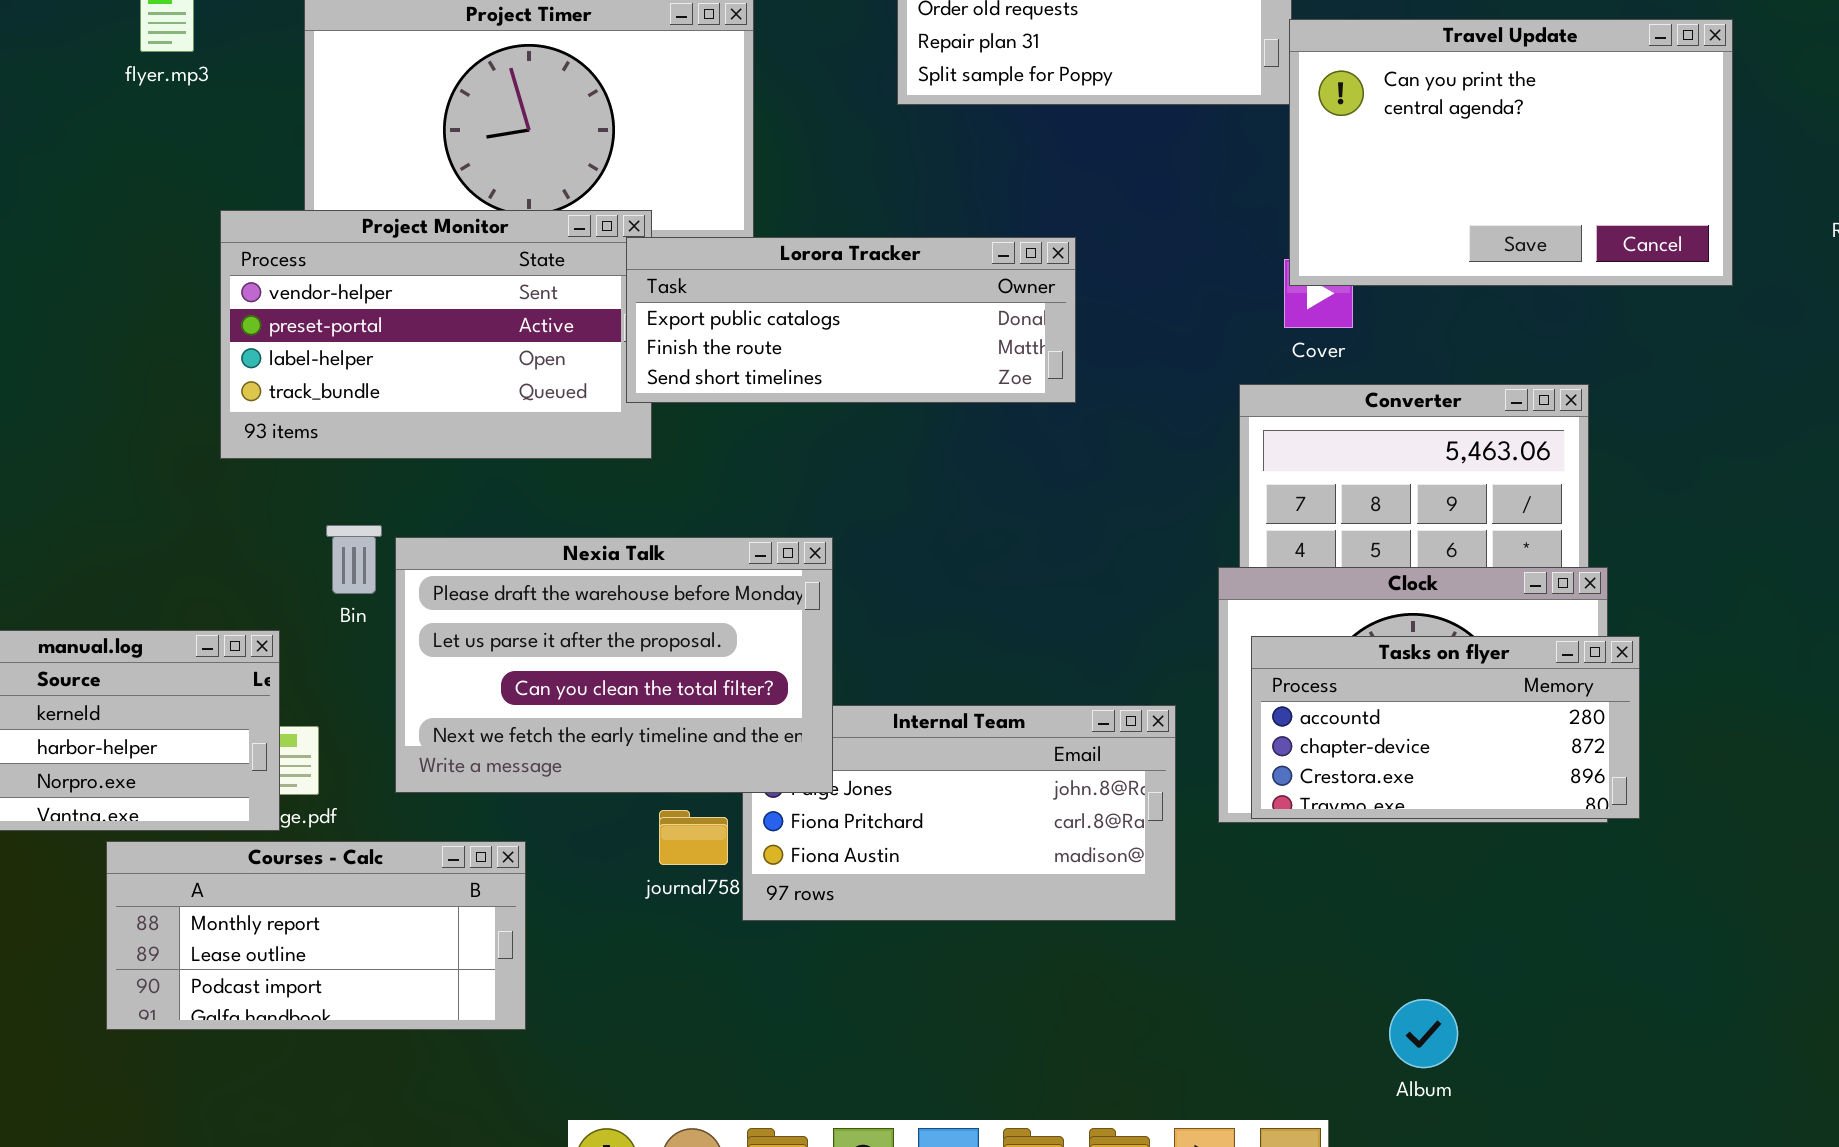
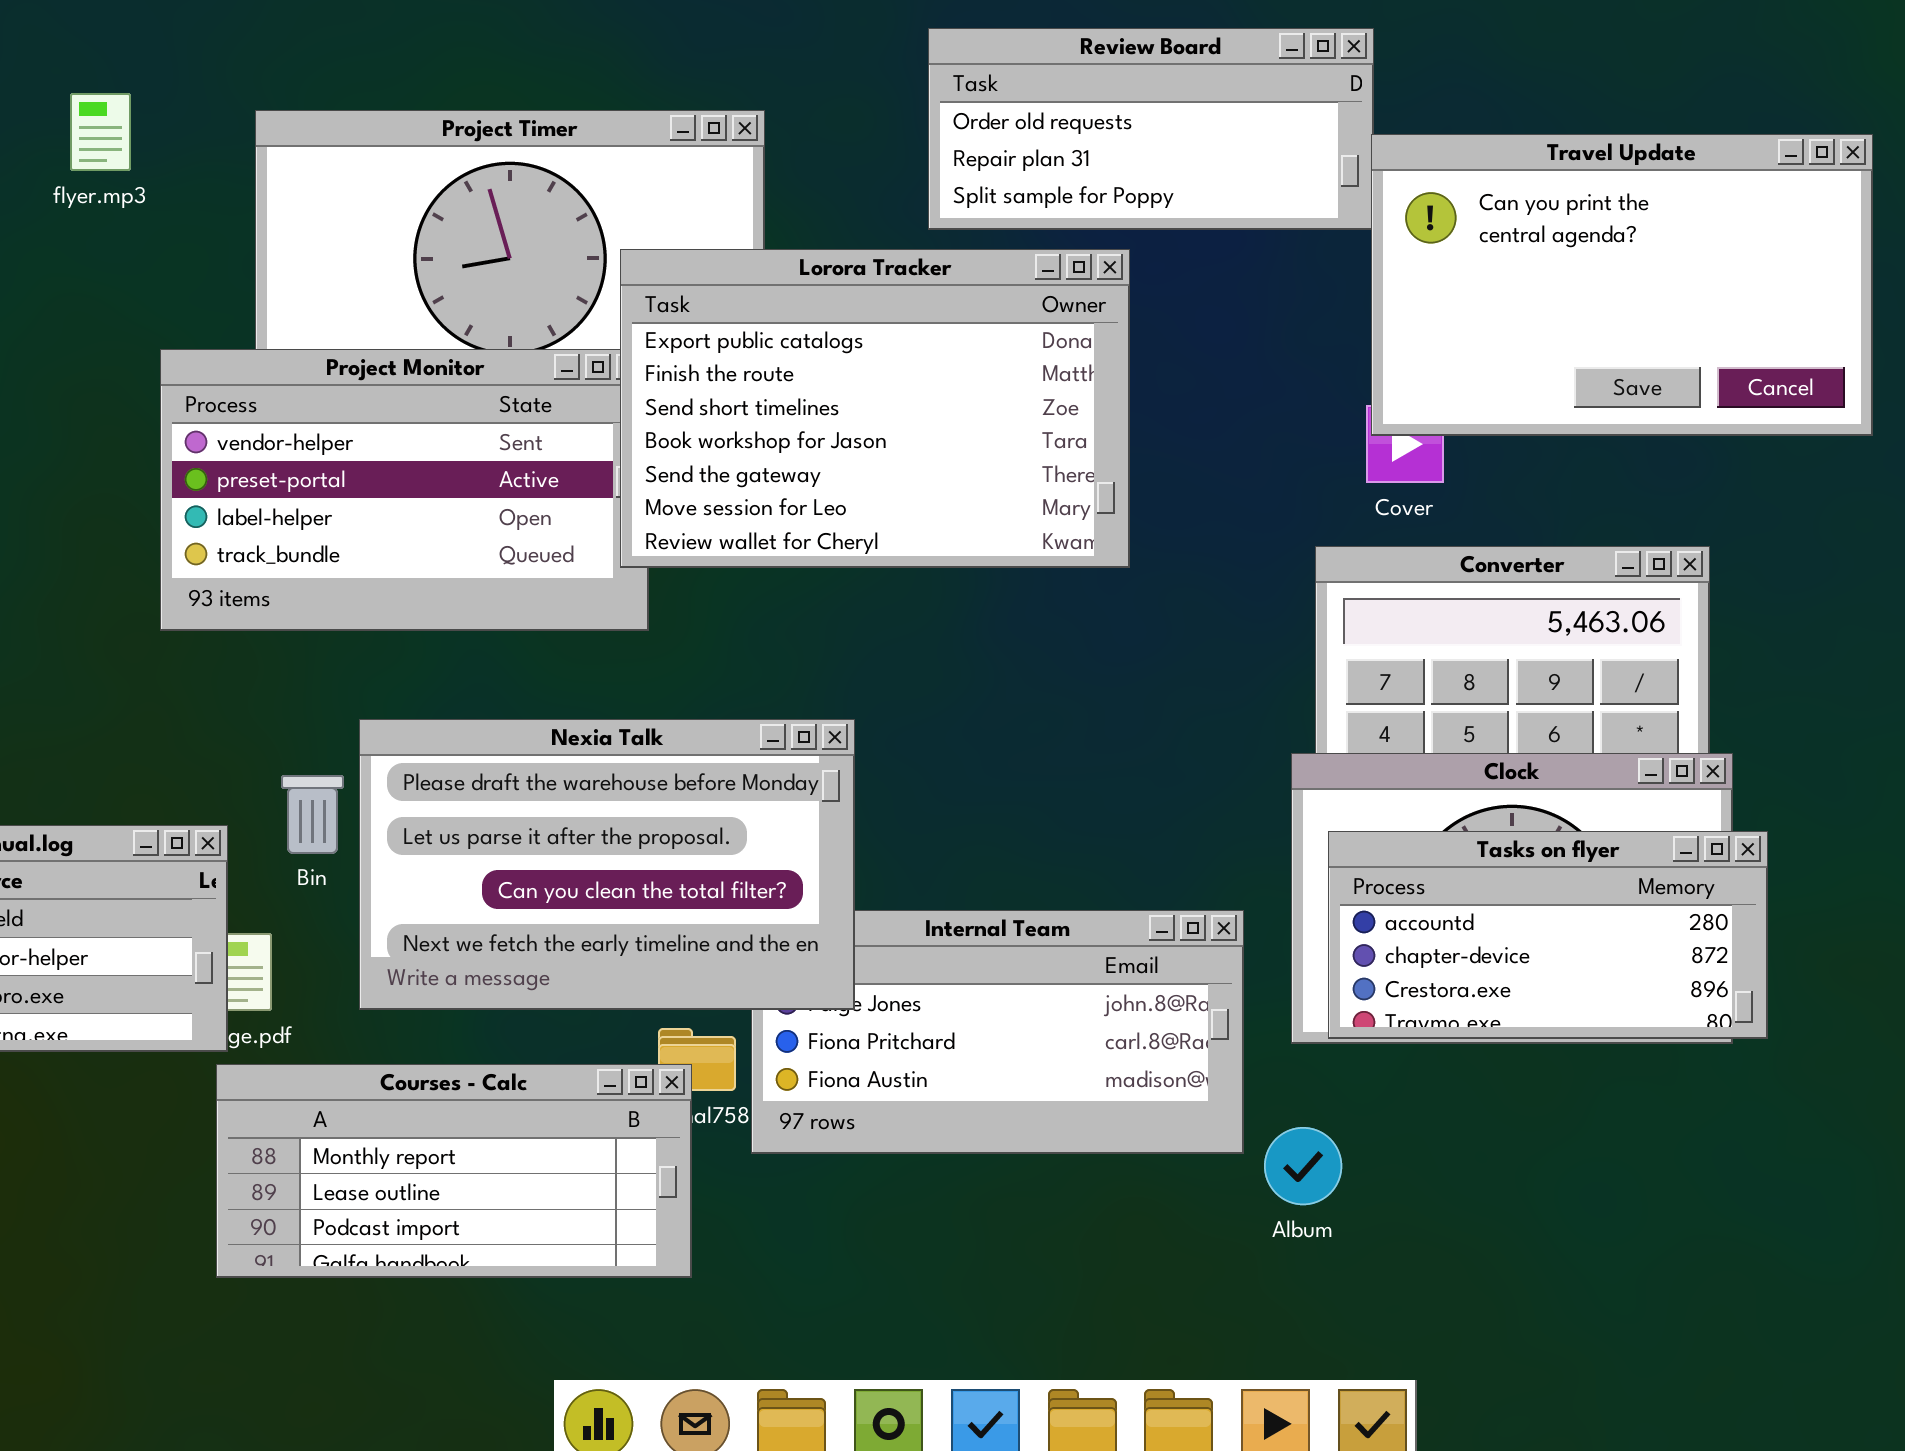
Lorora Tracker: [626,237,1076,403] -> [620,249,1130,568], resized
Bin: [326,525,382,594] -> [281,775,344,854], moved
Courses - Calc: [106,841,526,1030] -> [216,1064,692,1278], moved
Album: [1389,999,1458,1068] -> [1264,1127,1342,1205], moved

